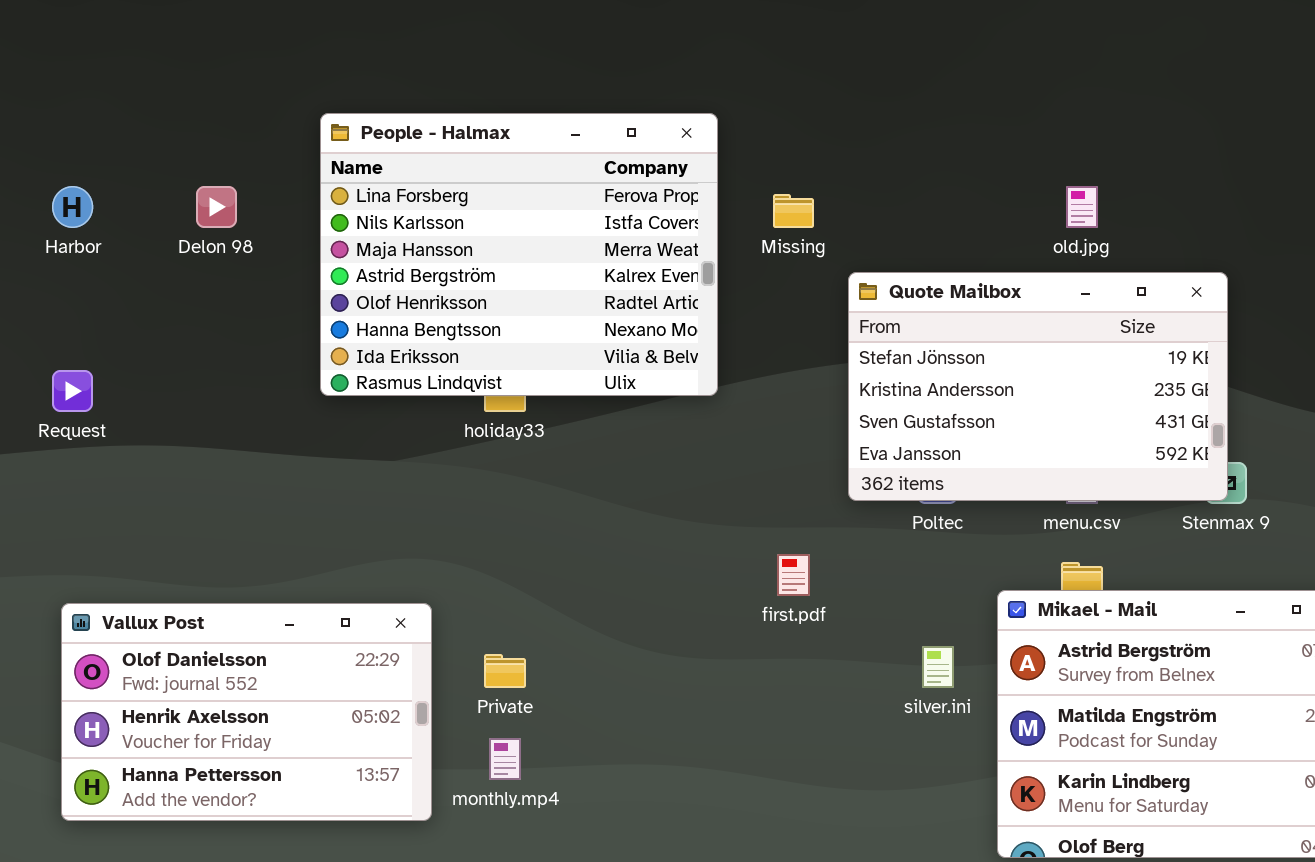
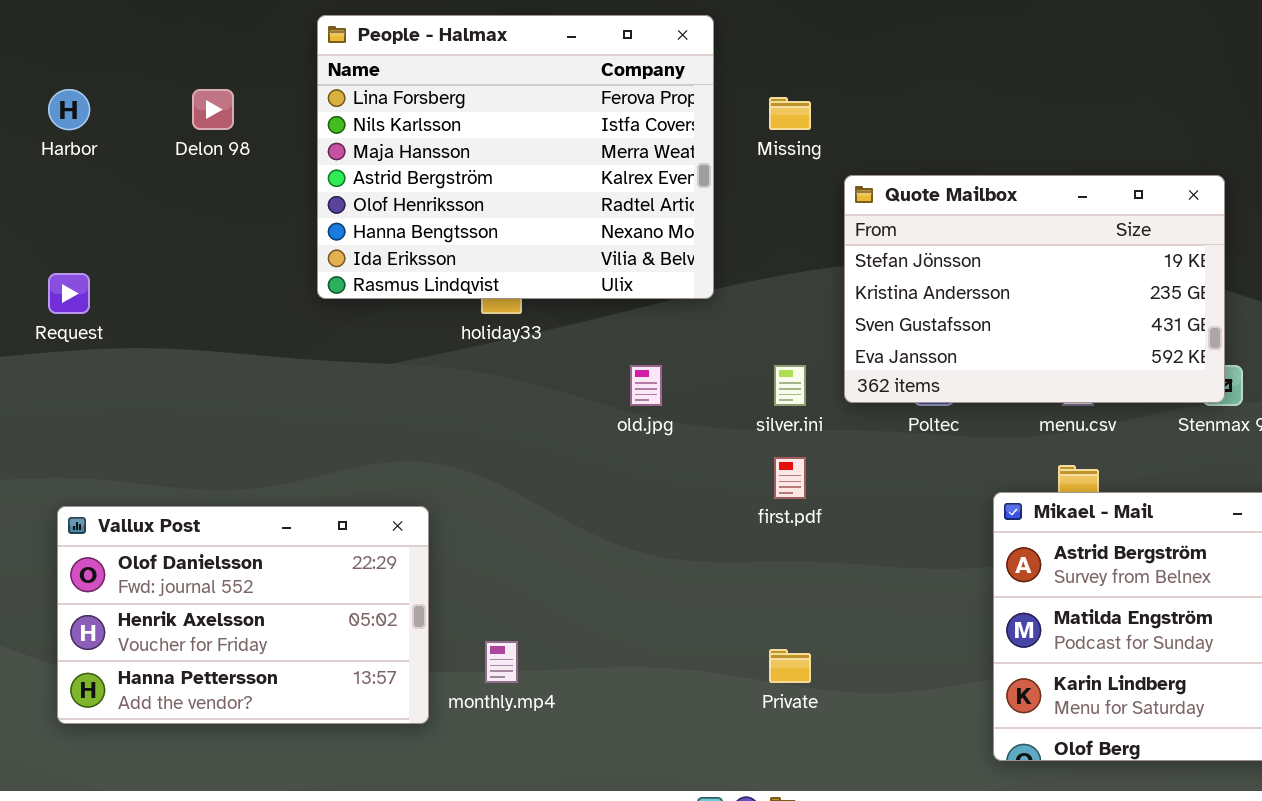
old.jpg: [1066,186,1098,228] -> [630,365,662,406], moved
silver.ini: [922,646,954,688] -> [774,365,806,406], moved
Private: [484,654,526,688] -> [769,649,811,683], moved

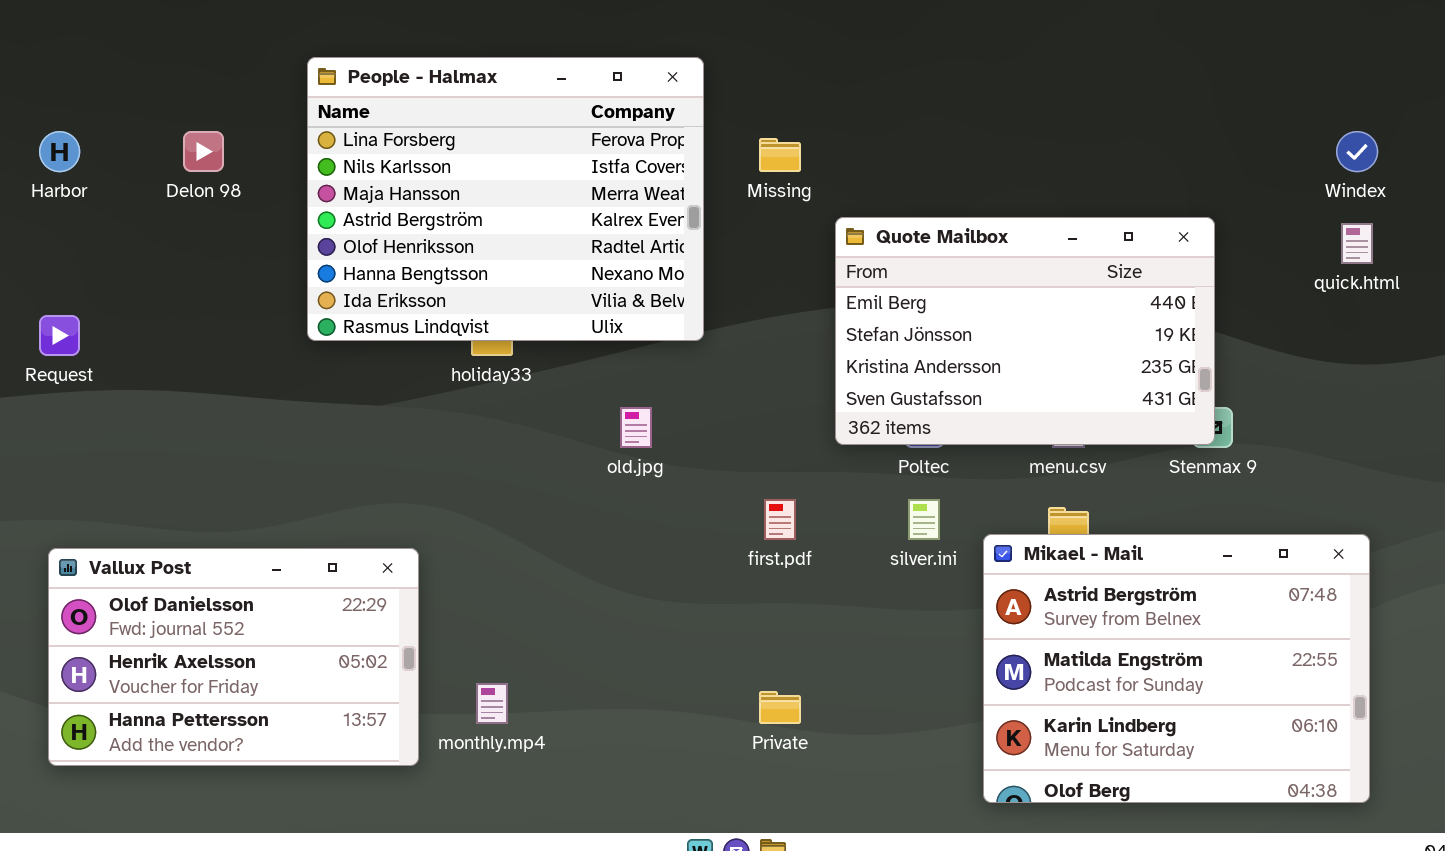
Quote Mailbox: [844,175,1225,403] -> [835,217,1215,445], scrolled up 1 row
silver.ini: [774,365,806,406] -> [908,499,940,540], moved

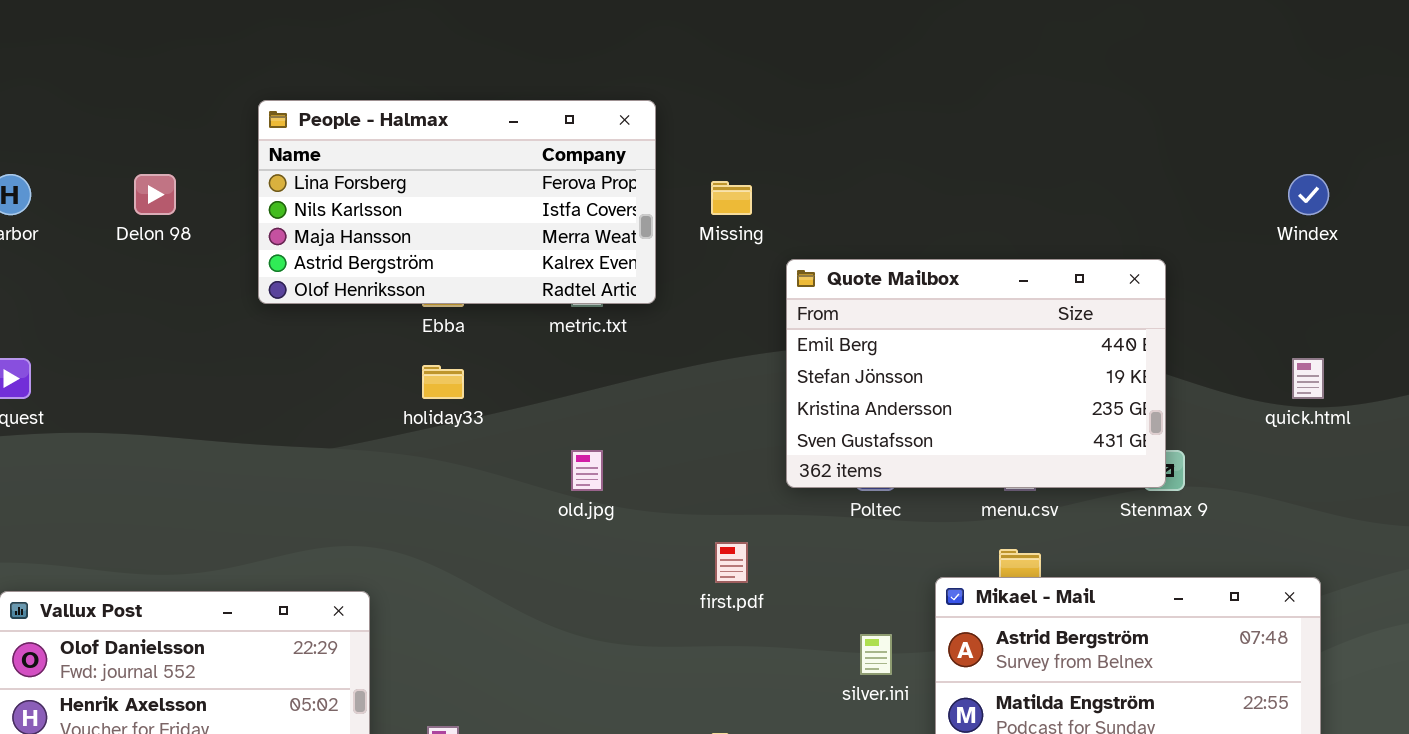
People - Halmax: [307,57,704,341] -> [258,100,656,304], resized
quick.html: [1341,223,1373,264] -> [1292,358,1324,399], moved
silver.ini: [908,499,940,540] -> [860,634,892,675], moved

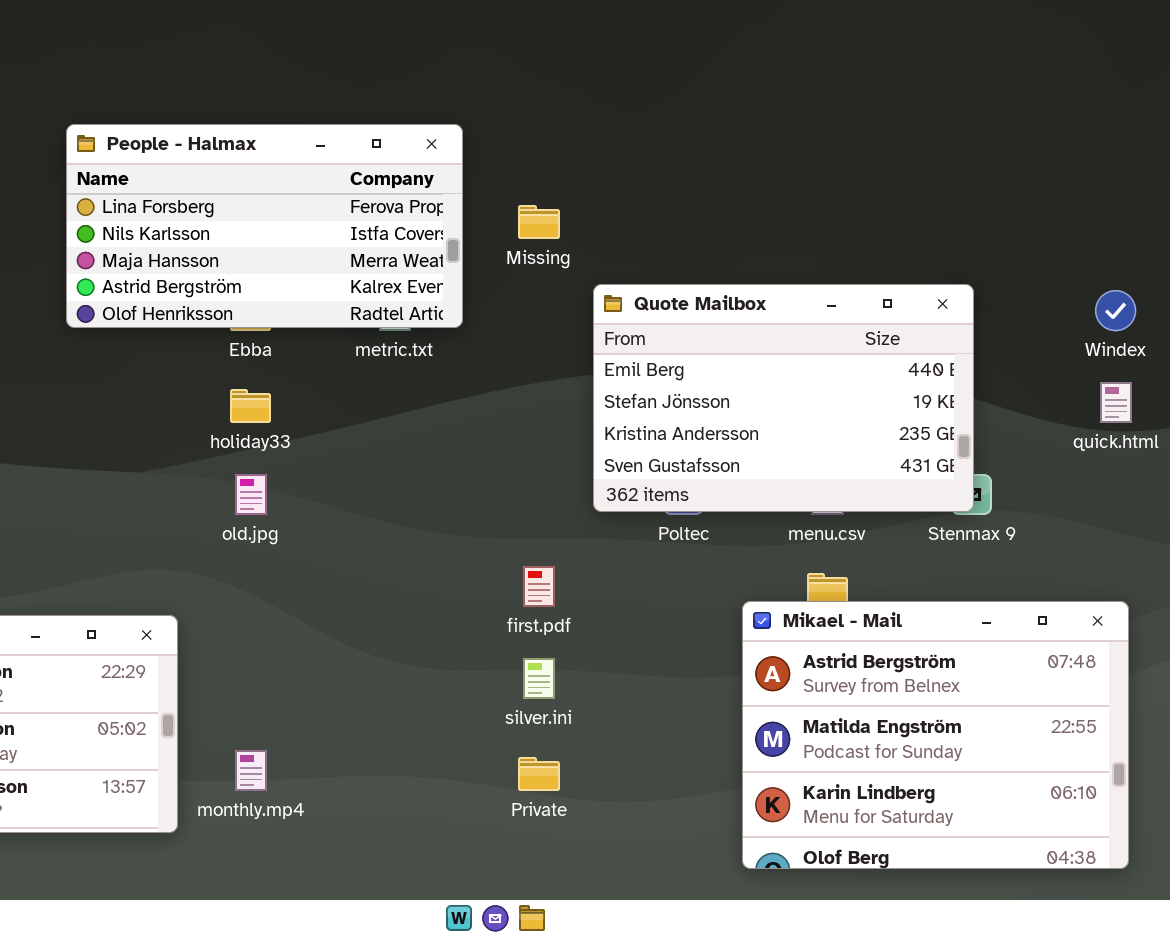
Windex: [1288,174,1329,215] -> [1095,290,1136,331], moved
old.jpg: [571,450,603,491] -> [235,474,267,515], moved
silver.ini: [860,634,892,675] -> [523,658,555,699], moved

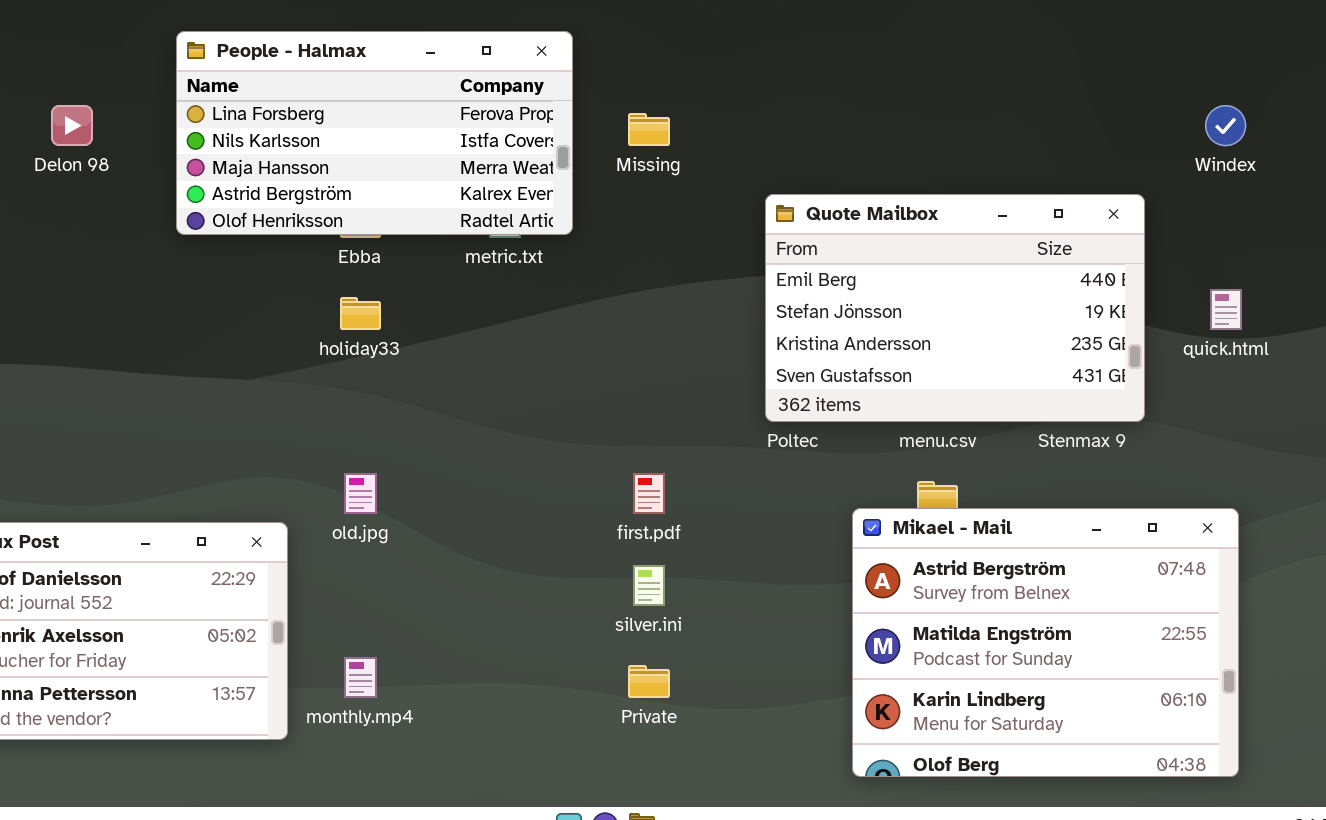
Quote Mailbox: [593,284,974,512] -> [765,194,1145,422], moved
Windex: [1095,290,1136,331] -> [1205,105,1246,146], moved
old.jpg: [235,474,267,515] -> [344,473,377,514], moved

